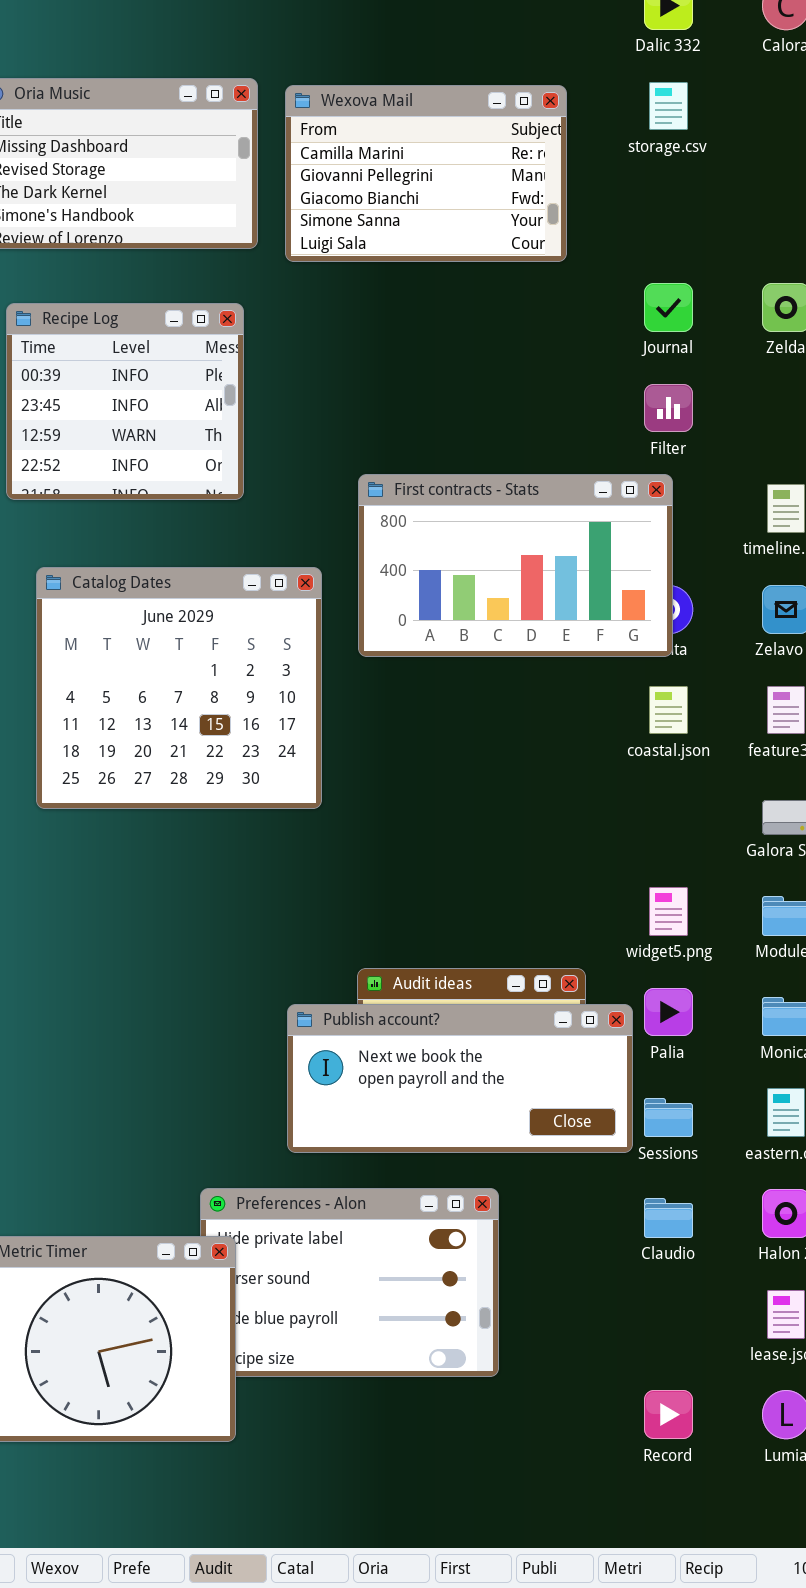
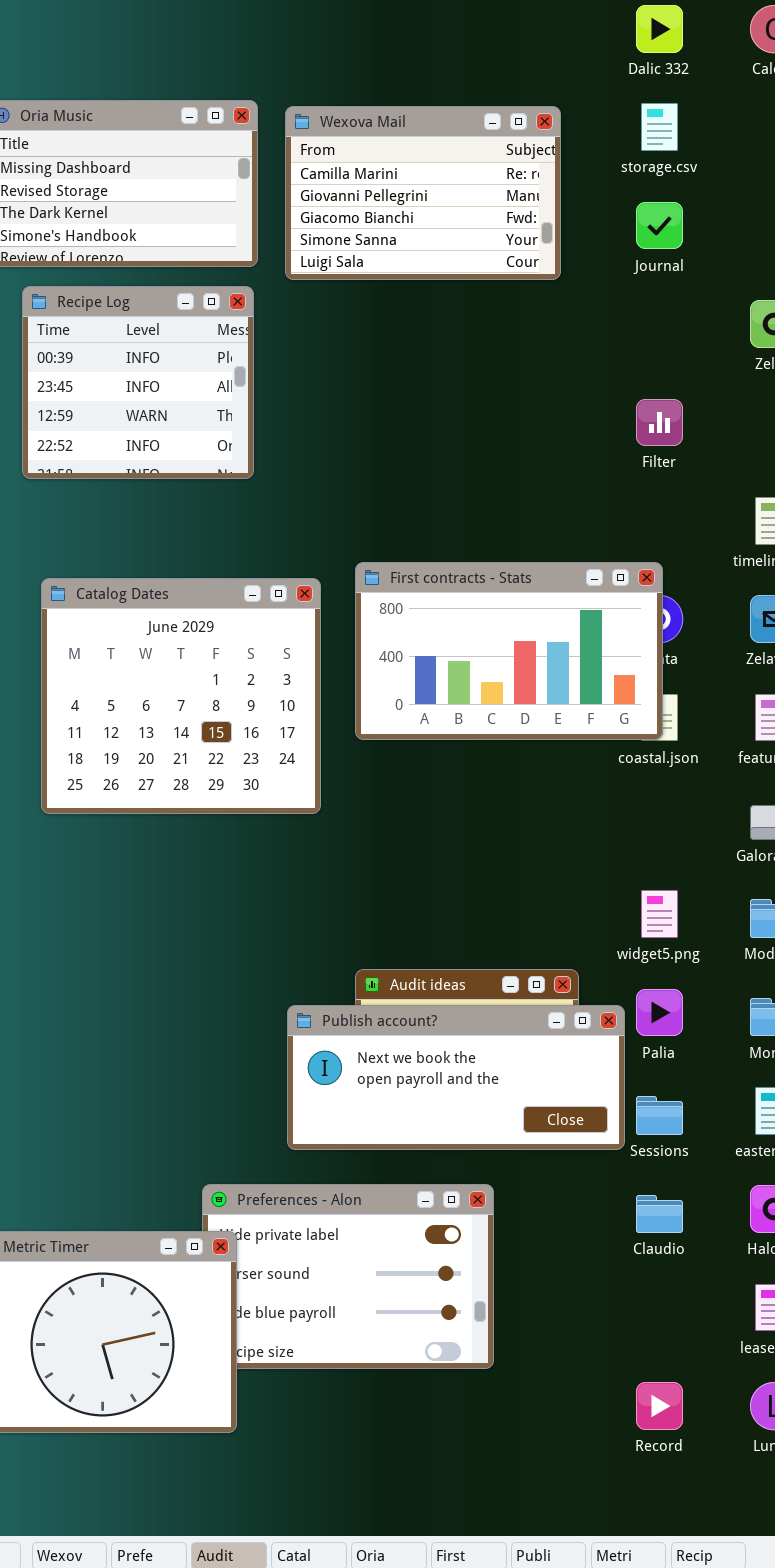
Journal: [644,283,693,332] -> [636,202,683,249], moved
Recipe Log: [6,303,244,500] -> [22,286,254,479], moved
First contracts - Stats: [358,474,673,657] -> [355,562,663,740], moved

